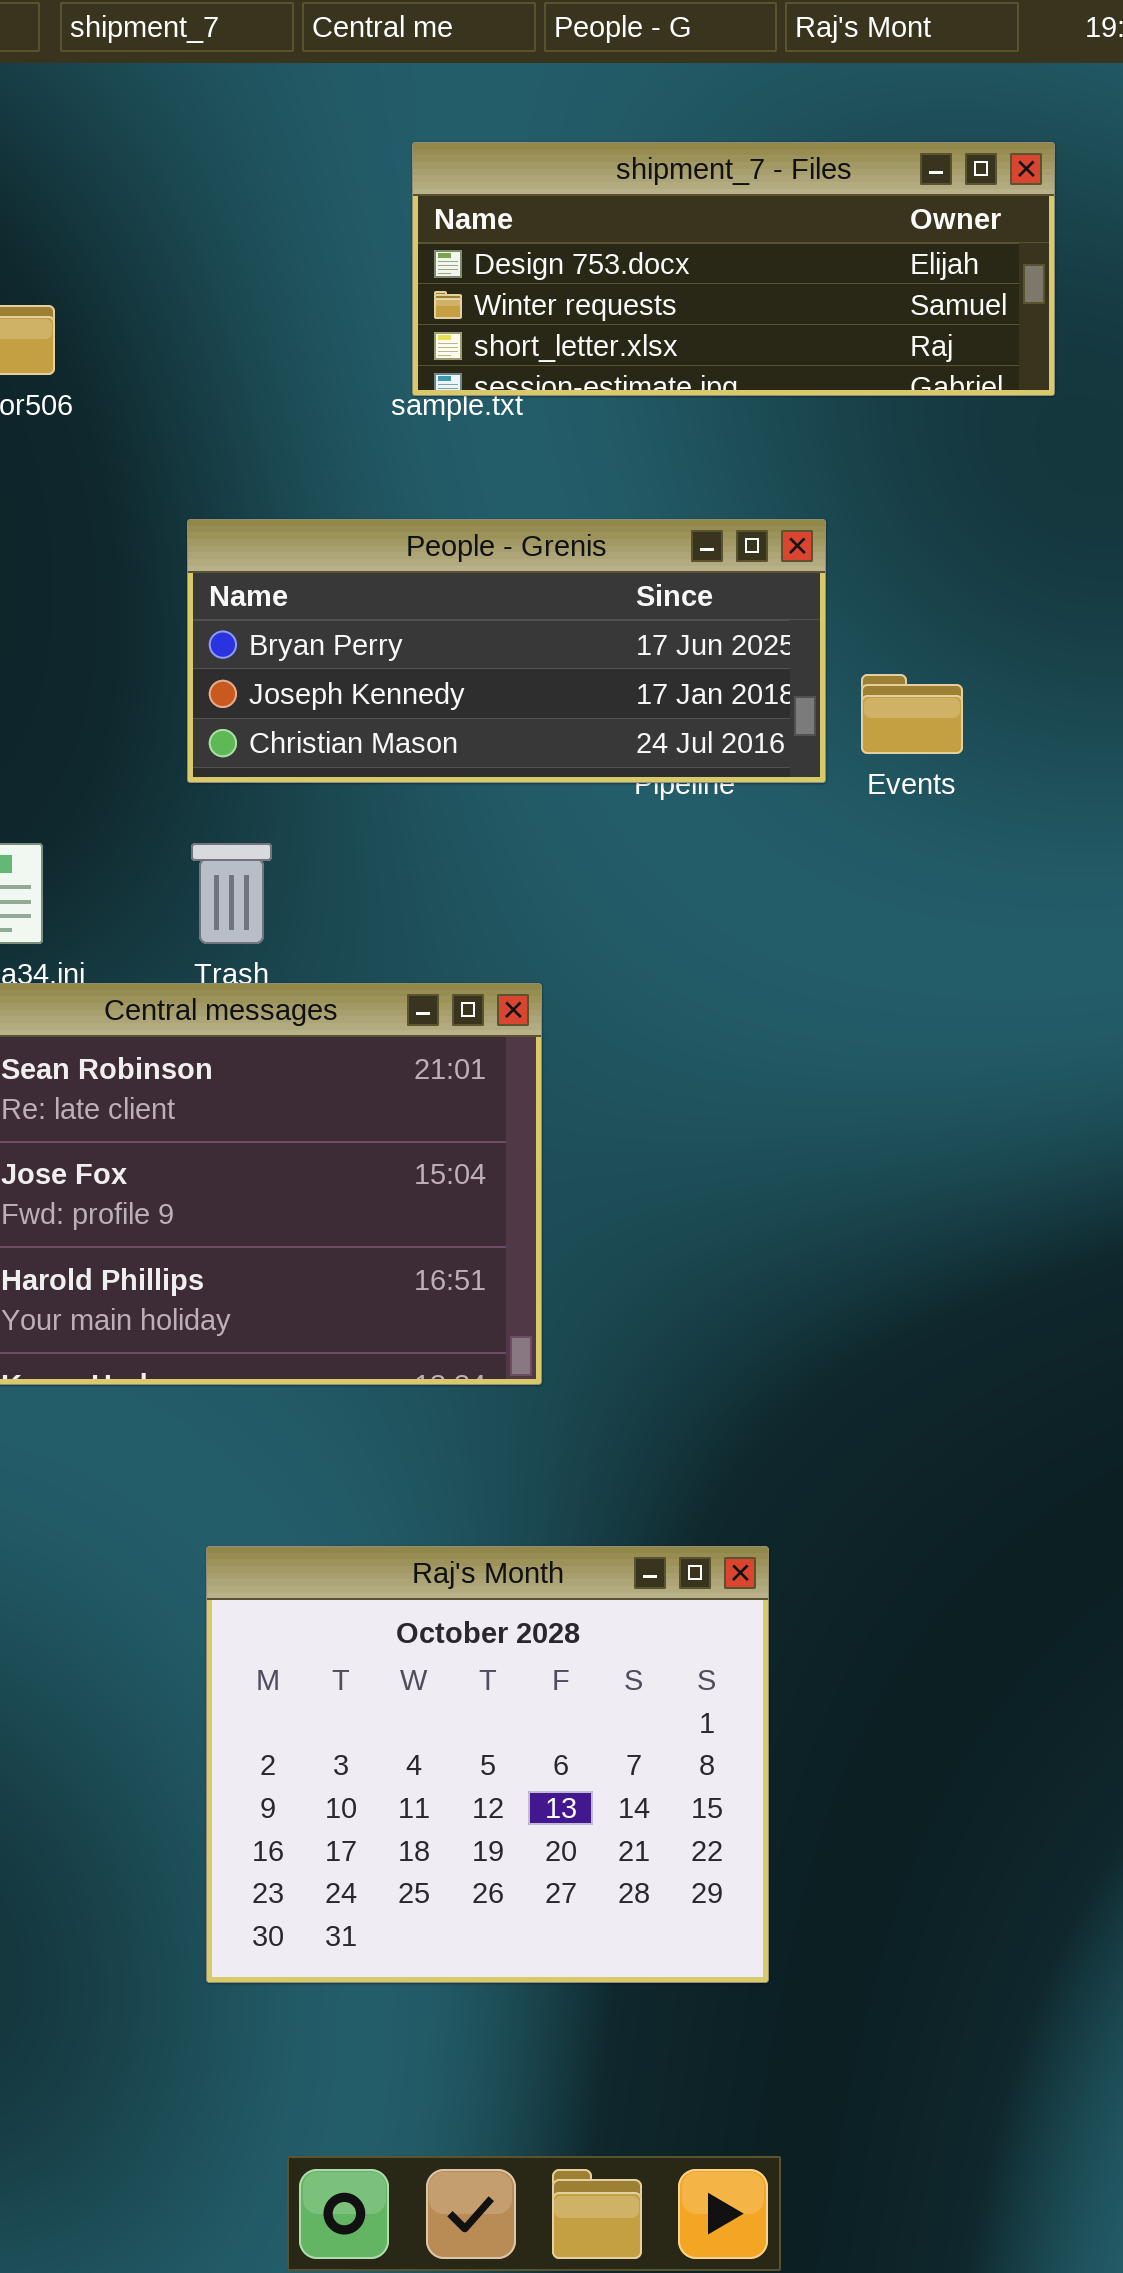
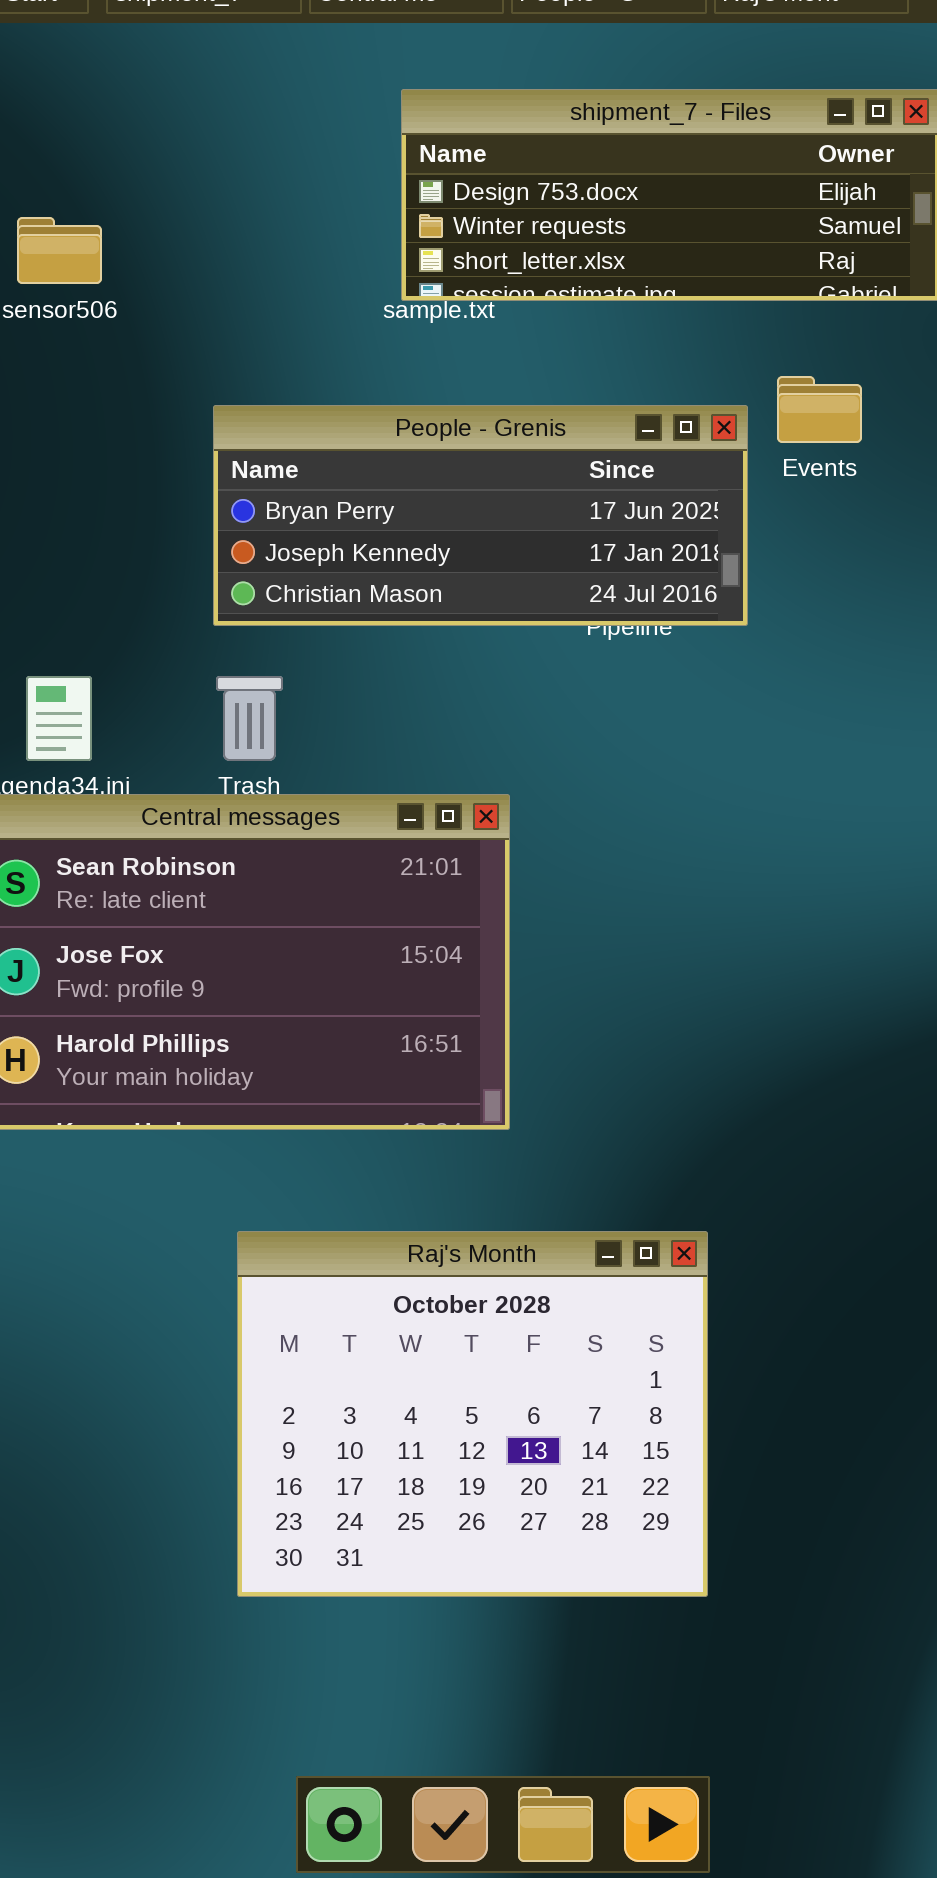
Events: [861,674,963,754] -> [777,376,862,443], moved
Raj's Month: [206,1546,769,1983] -> [237,1231,708,1597], moved

